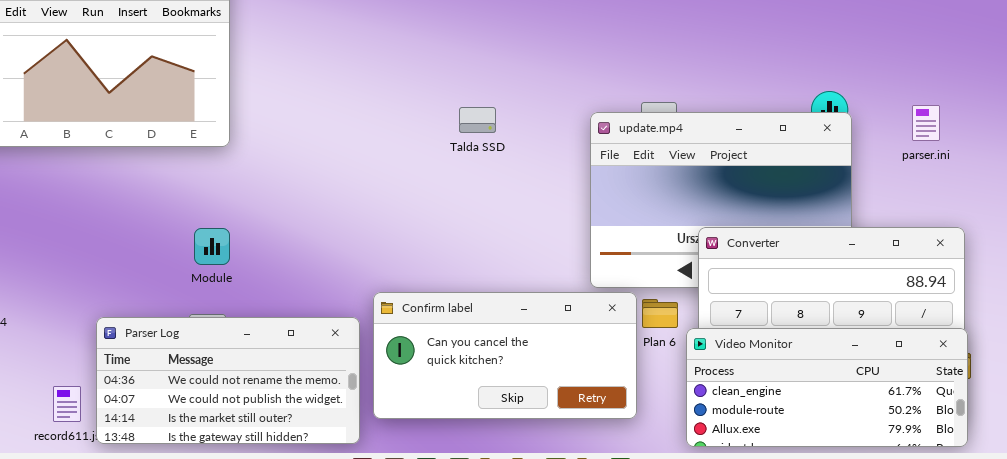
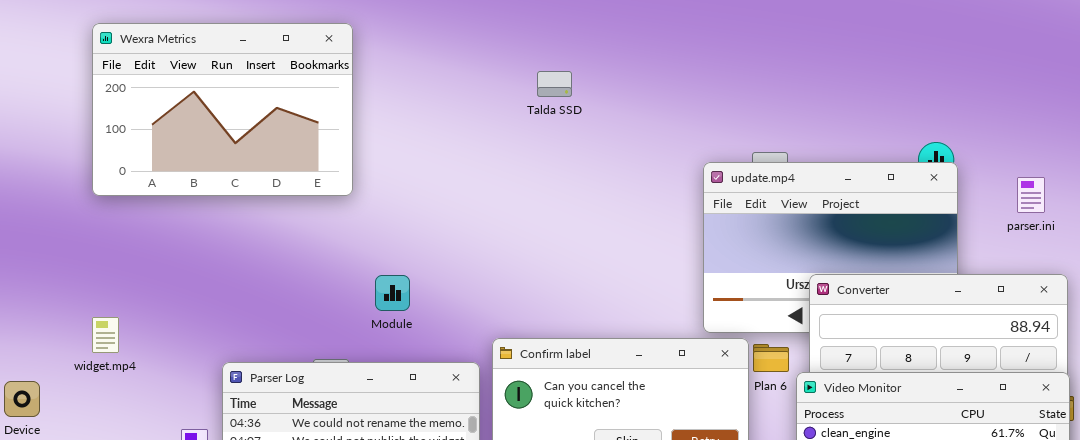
parser.ini: [912,105,940,141] -> [1017,177,1045,213], moved
Talda SSD: [459,107,496,133] -> [537,71,572,97], moved
Module: [194,228,230,265] -> [375,275,410,311], moved

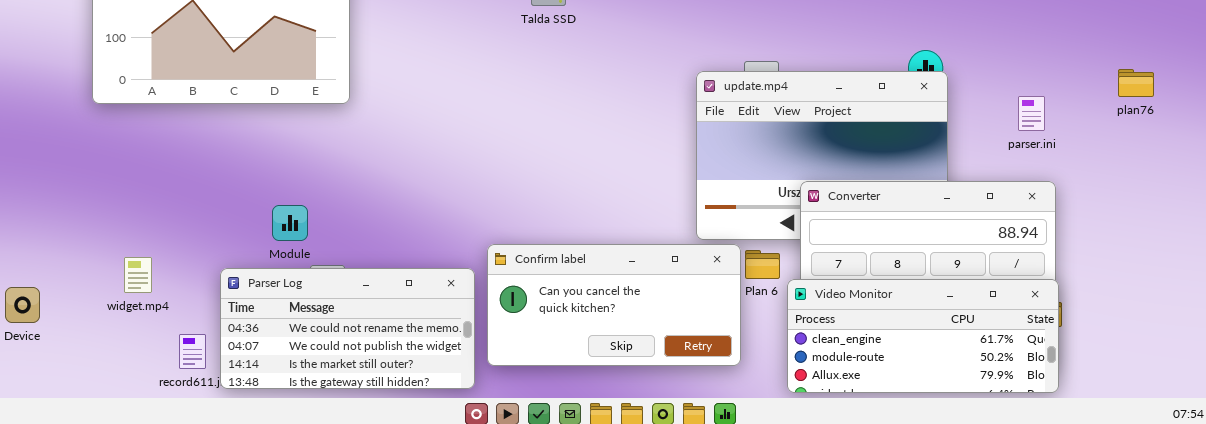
parser.ini: [1017,177,1045,213] -> [1018,96,1045,131], moved
Module: [375,275,410,311] -> [272,205,308,241], moved
widget.mp4: [92,317,119,353] -> [124,257,152,293], moved

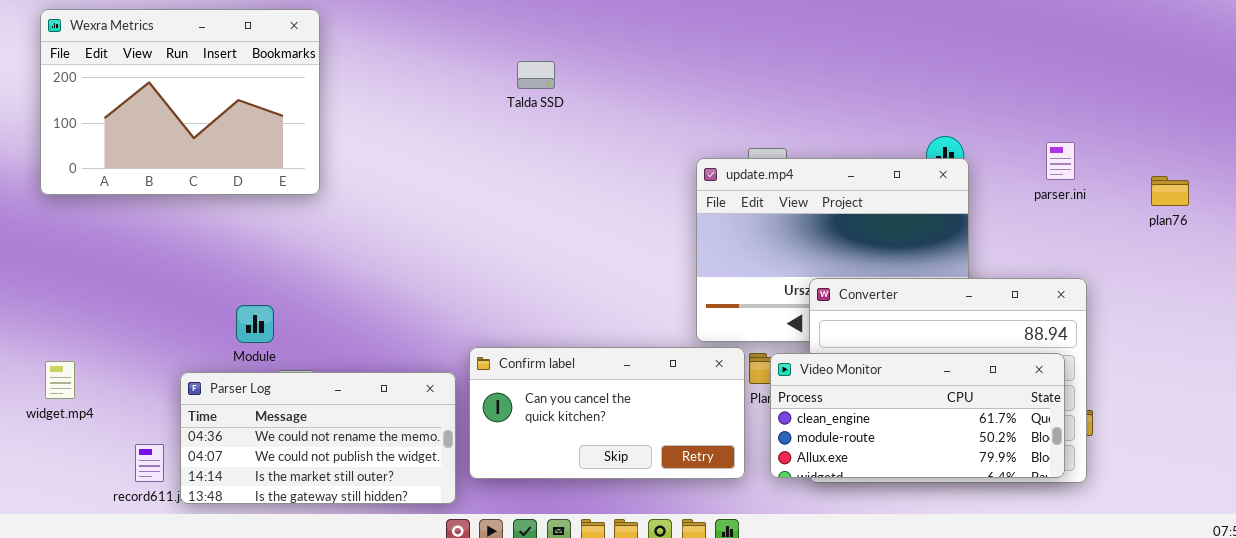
plan76: [1118,69,1154,97] -> [1151,176,1189,206], moved
parser.ini: [1018,96,1045,131] -> [1046,142,1075,180], moved
widget.mp4: [124,257,152,293] -> [45,361,75,399], moved
Video Monitor: [787,279,1059,393] -> [770,353,1065,478], moved

